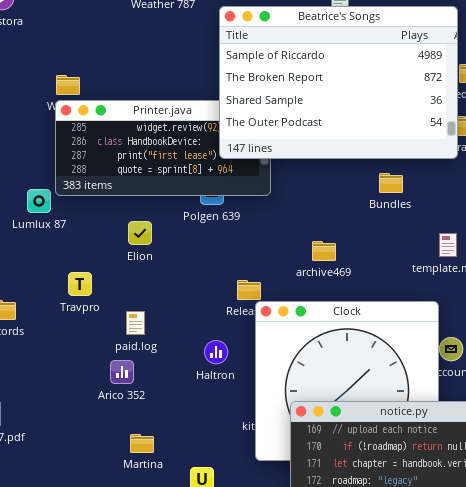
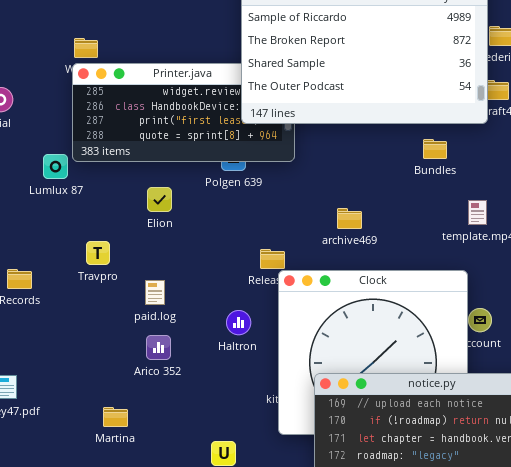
Bundles: [379,173,403,193] -> [423,139,447,159], moved
Arico 352: [110,360,134,384] -> [146,335,171,360], moved
Martina: [130,434,154,453] -> [103,407,128,427], moved

